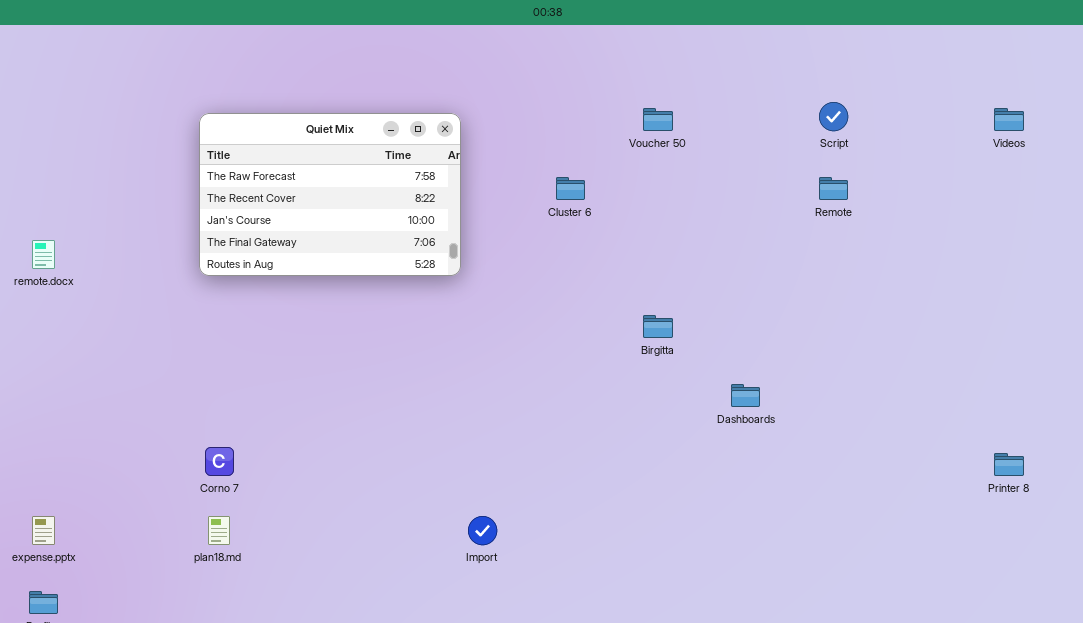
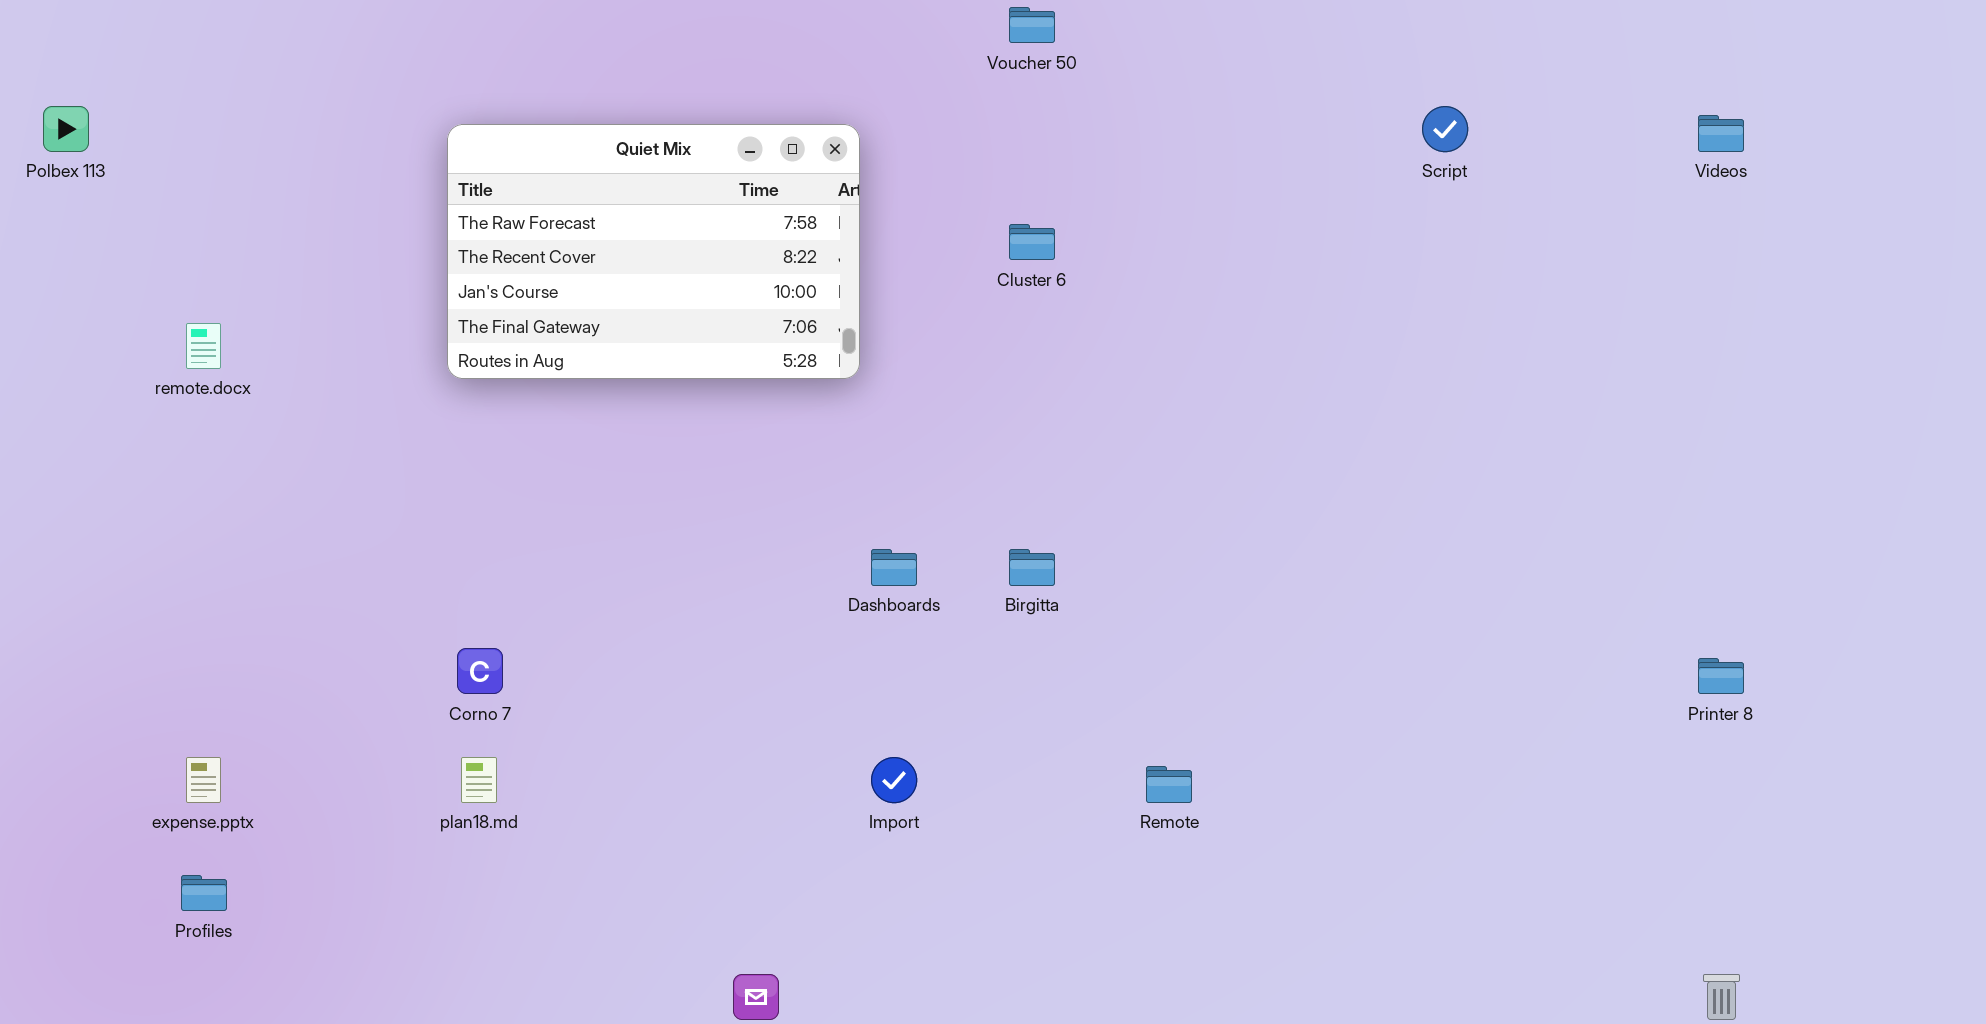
Voucher 50: [643,108,673,131] -> [1009,7,1055,43], moved
Remote: [819,177,848,200] -> [1146,766,1192,803], moved
Birgitta: [643,315,673,338] -> [1009,549,1055,586], moved
Dashboards: [731,384,760,407] -> [871,549,917,586], moved

